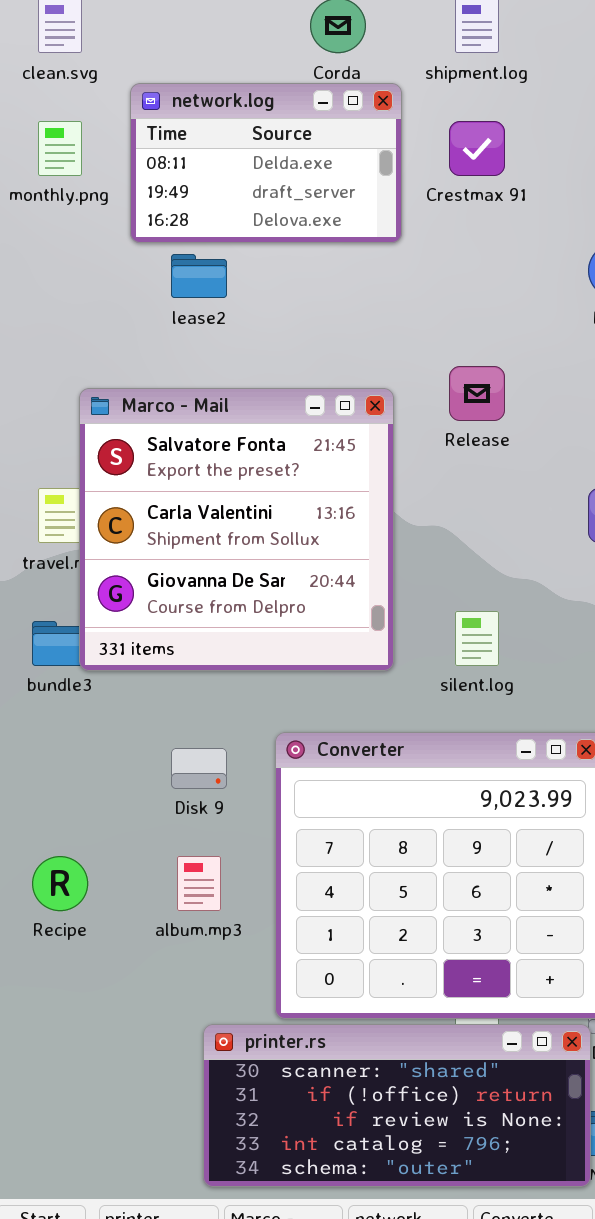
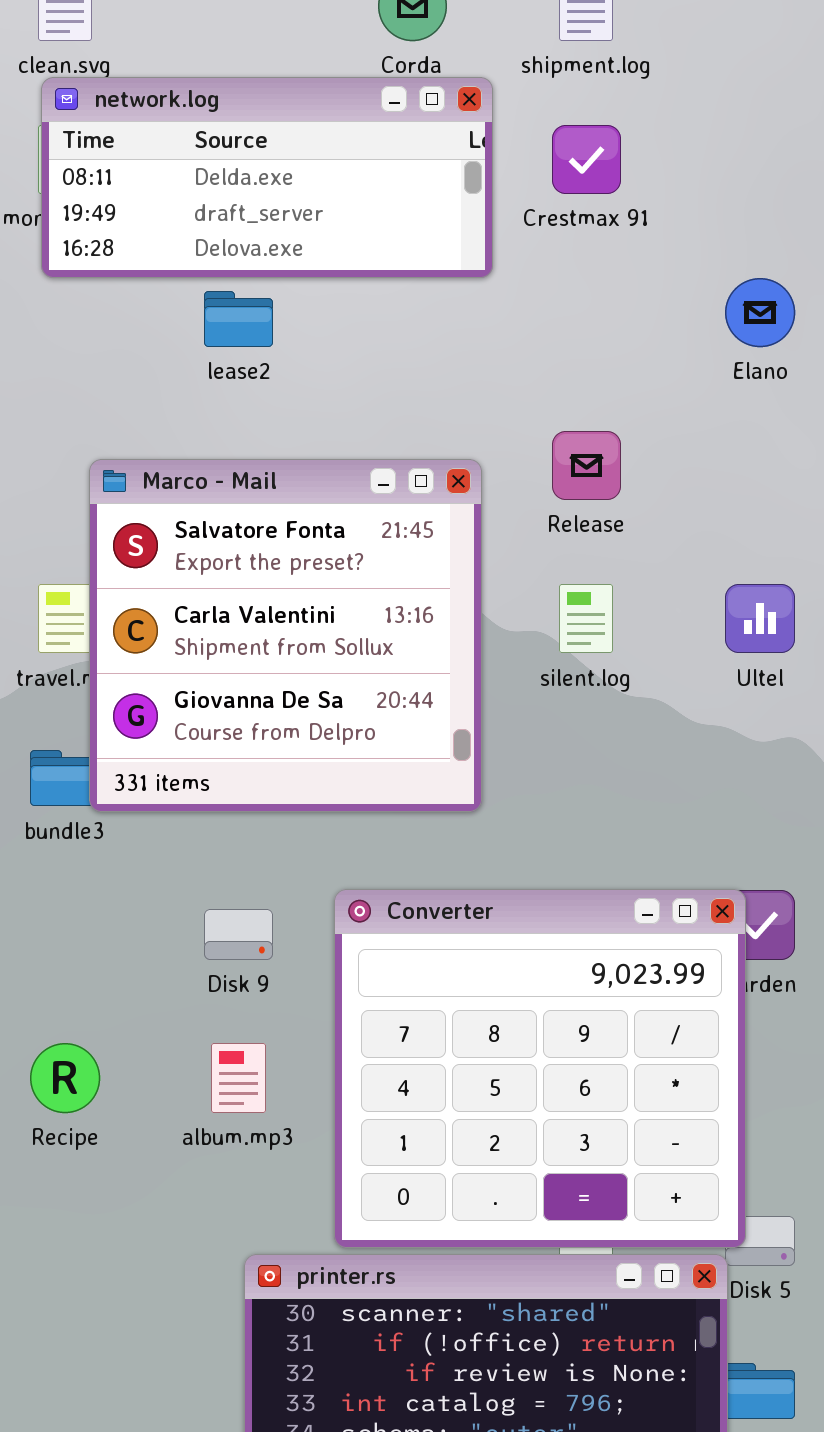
network.log: [130,83,402,243] -> [41,77,493,278], resized
silent.log: [455,611,499,666] -> [559,584,613,653], moved

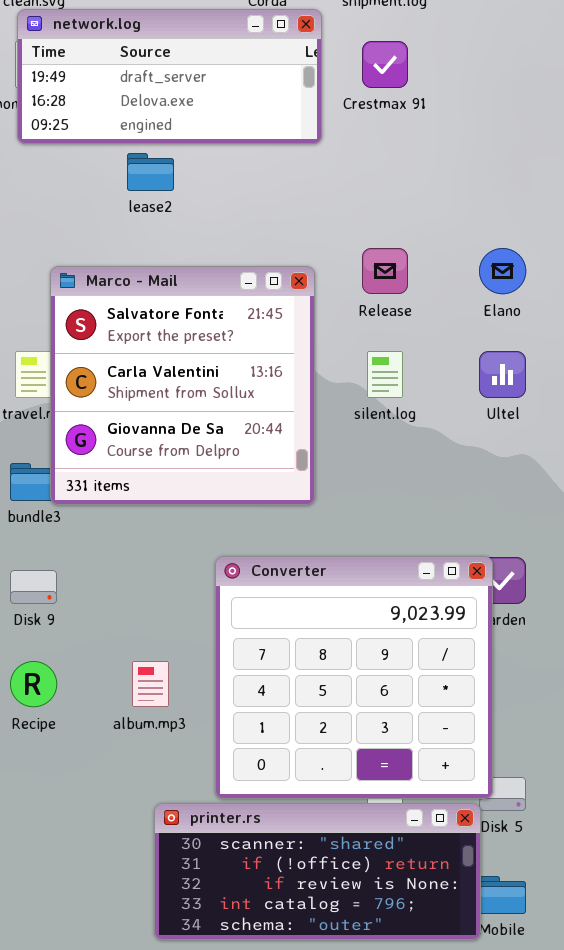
network.log: [41,77,493,278] -> [17,9,322,144], scrolled down 1 row
Elano: [725,278,795,347] -> [479,248,526,294], moved
Disk 9: [204,909,273,960] -> [10,570,57,604], moved

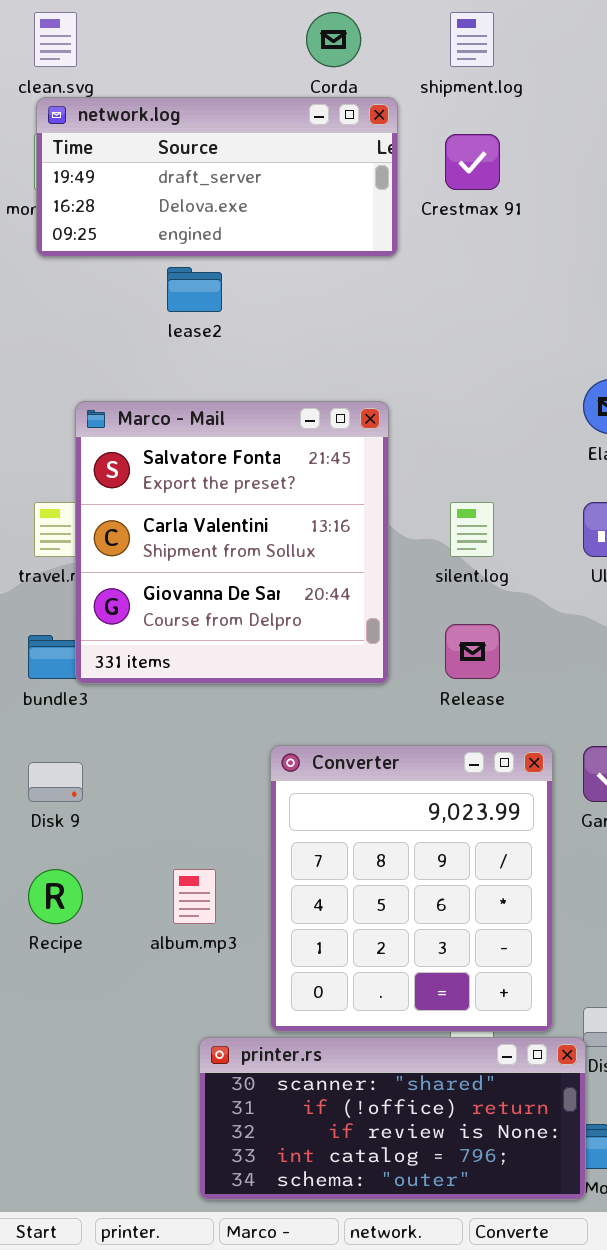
Release: [362,248,408,294] -> [445,624,500,679], moved
Converter: [215,556,493,799] -> [270,745,553,1032], resized

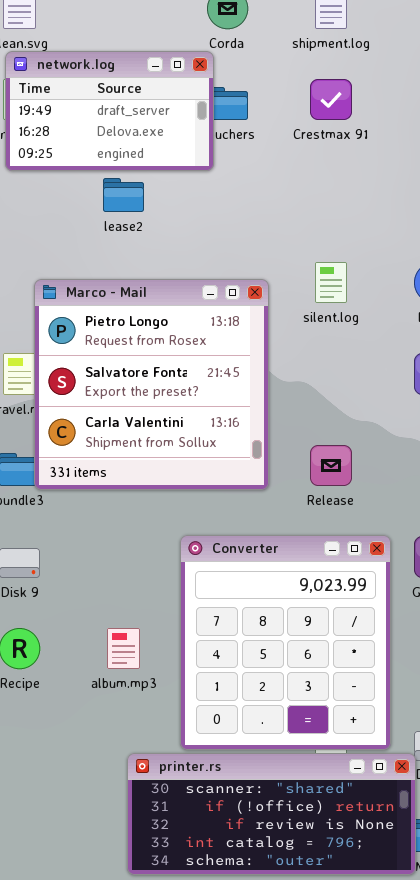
network.log: [36,97,398,257] -> [5,51,214,171], resized
Marco - Mail: [75,401,389,684] -> [34,279,269,490], scrolled up 1 row
silent.log: [450,502,494,557] -> [315,262,347,303], moved

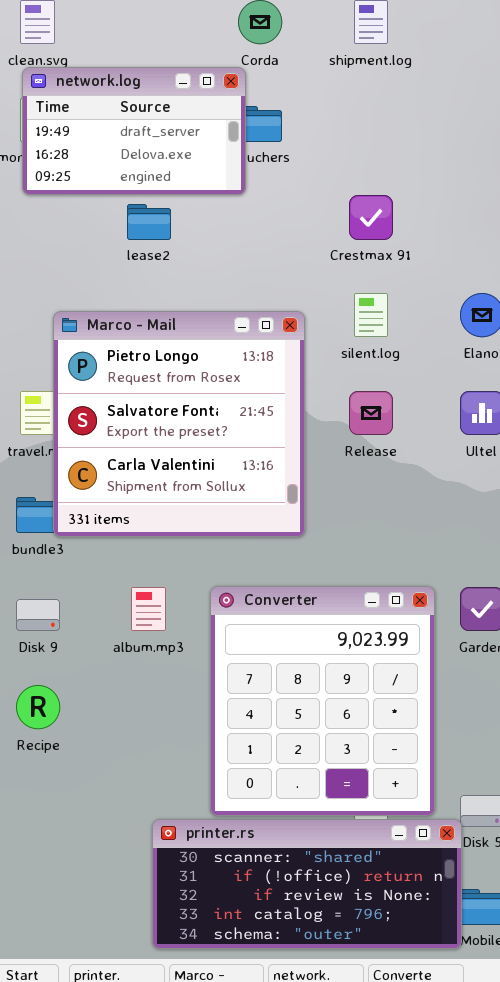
Crestmax 91: [310,79,352,120] -> [349,195,393,240], moved
Release: [310,445,352,486] -> [349,391,393,435], moved
album.mp3: [107,628,140,669] -> [131,587,166,631], moved

